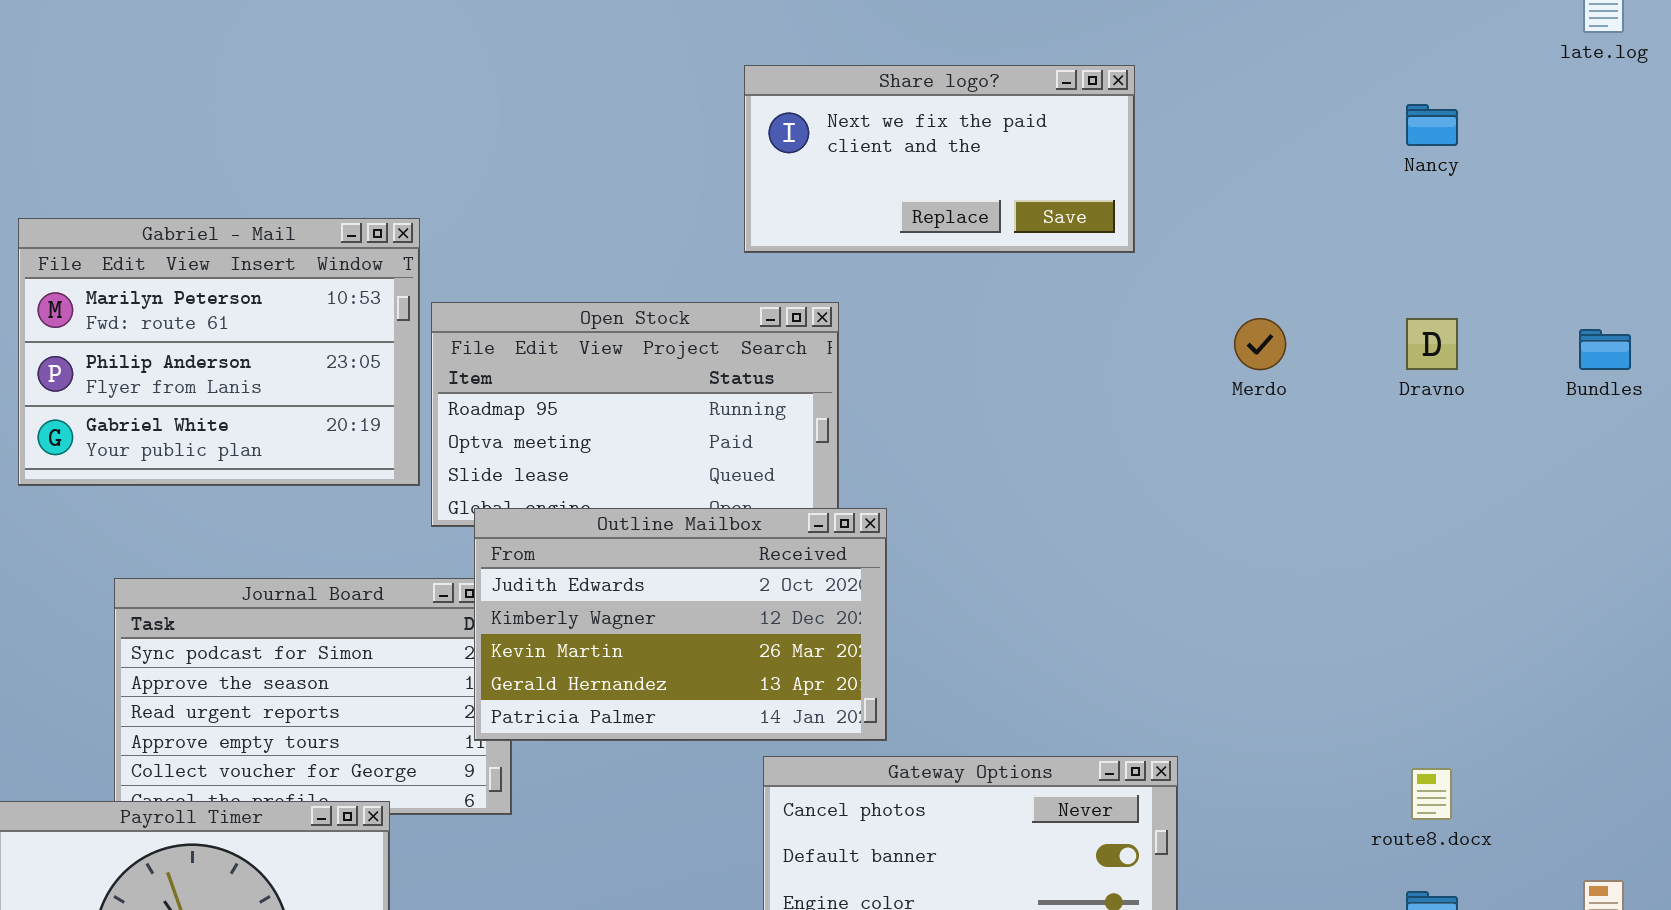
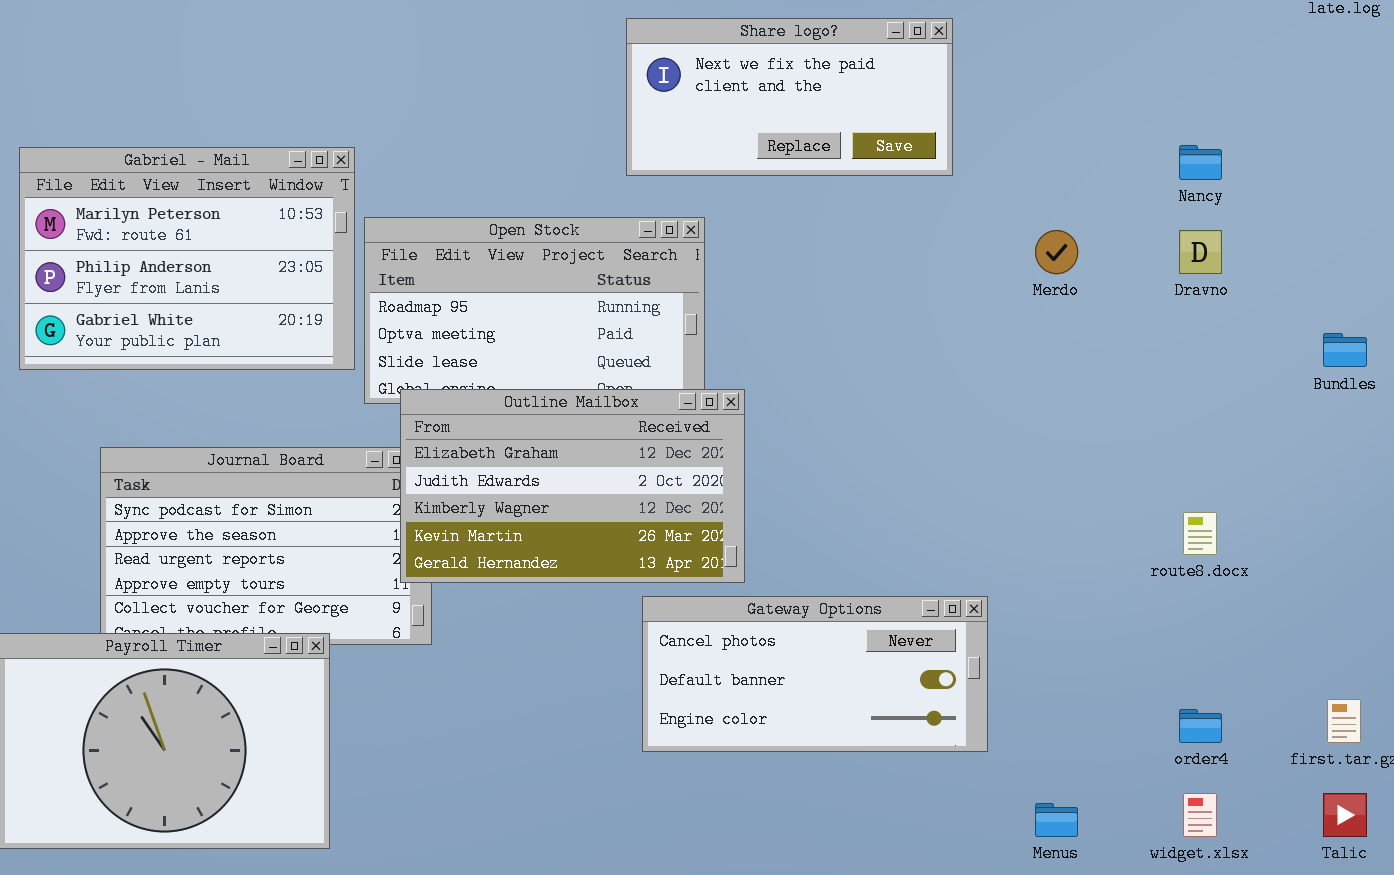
Nancy: [1406,104,1458,146] -> [1179,145,1222,180], moved
Bundles: [1579,329,1631,370] -> [1323,333,1367,367], moved
Outline Mailbox: [474,508,887,741] -> [400,389,745,583], scrolled up 1 row
route8.docx: [1411,768,1452,820] -> [1183,512,1217,555], moved

